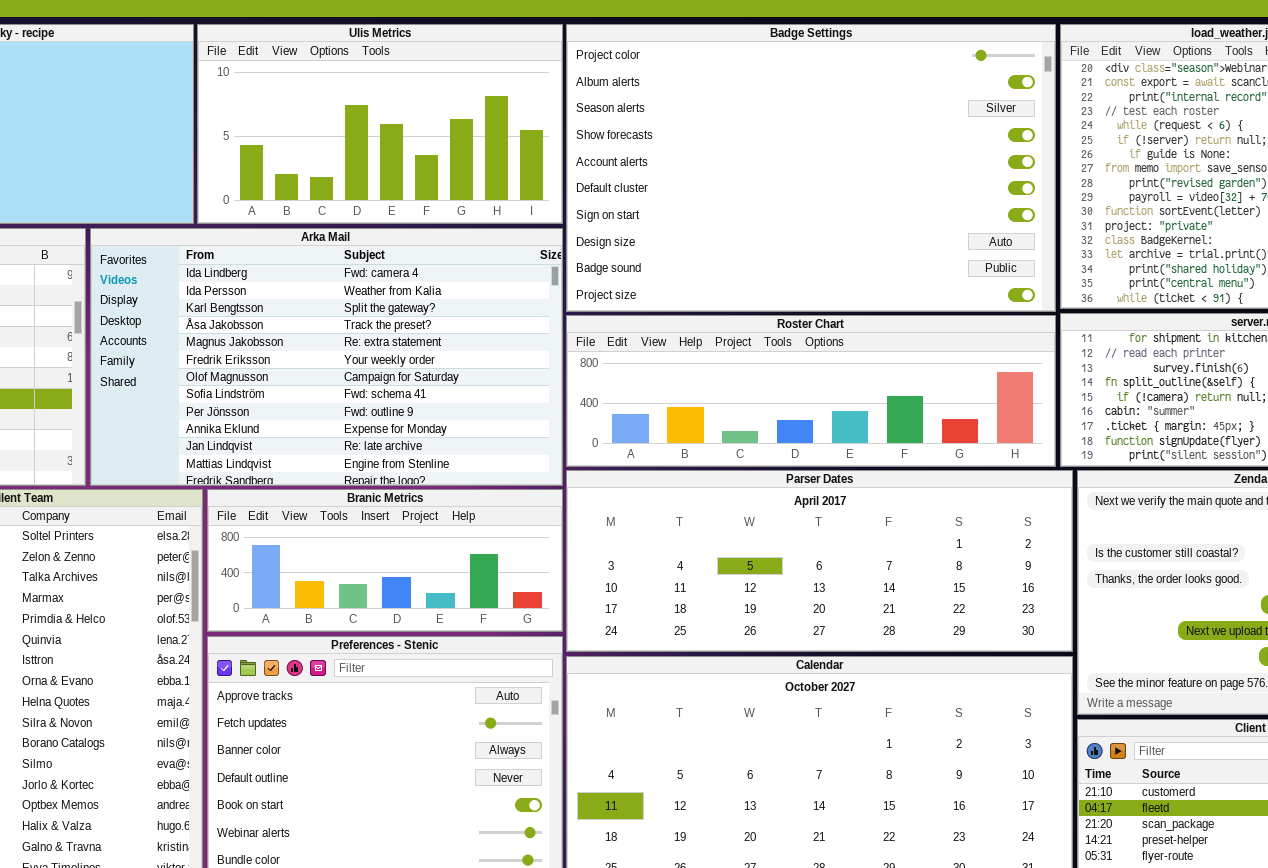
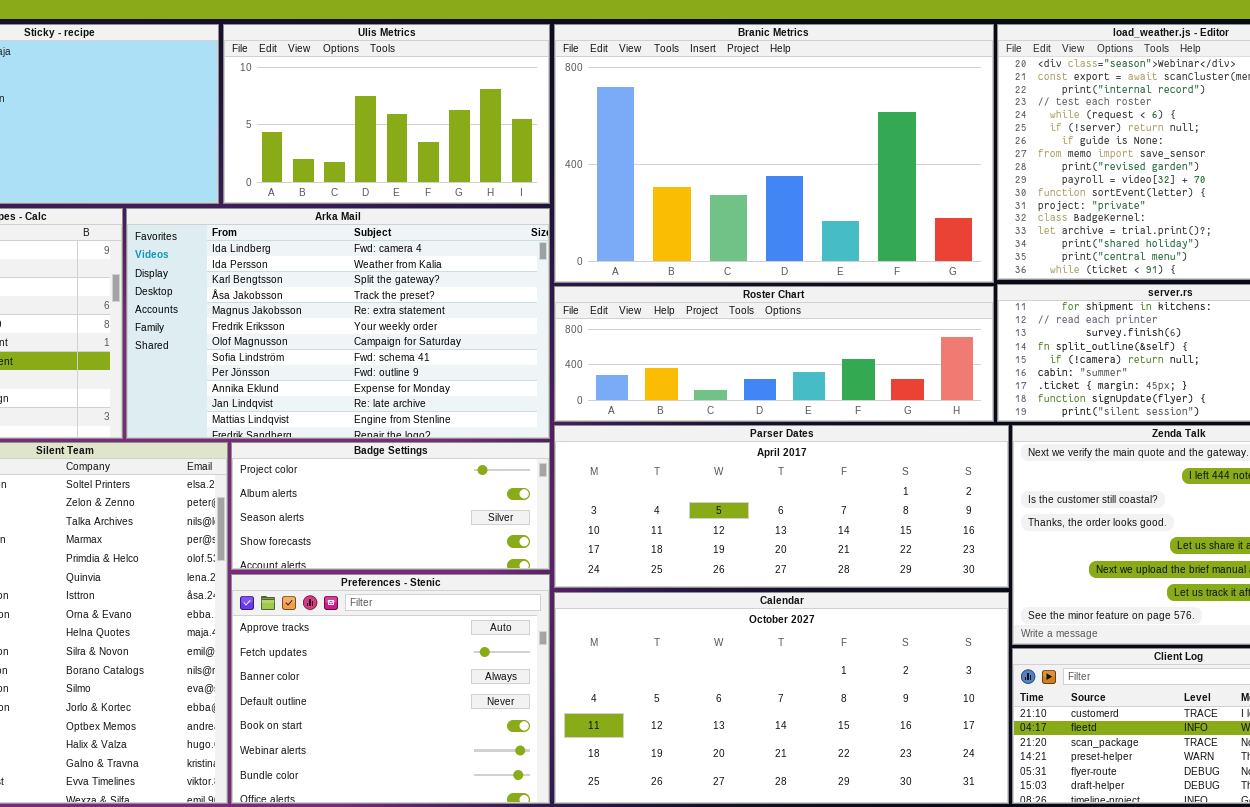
Badge Settings: [566,24,1056,312] -> [231,442,550,570], moved, resized
Branic Metrics: [207,489,563,632] -> [554,24,994,283], moved, resized

